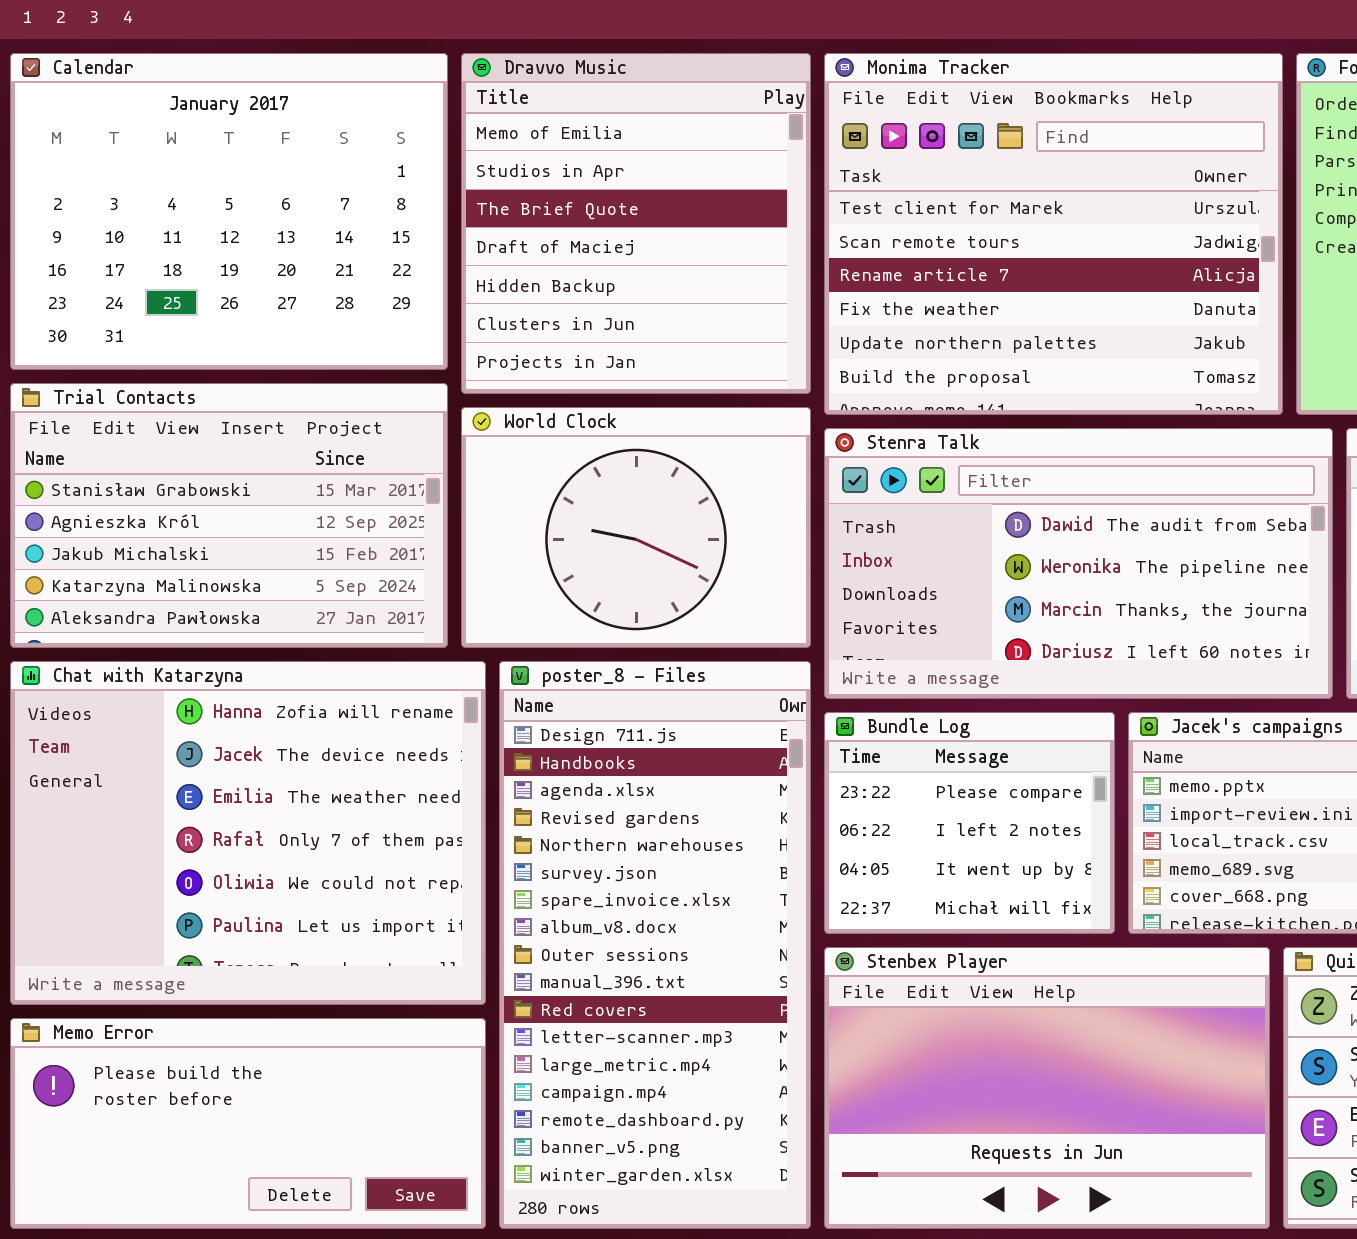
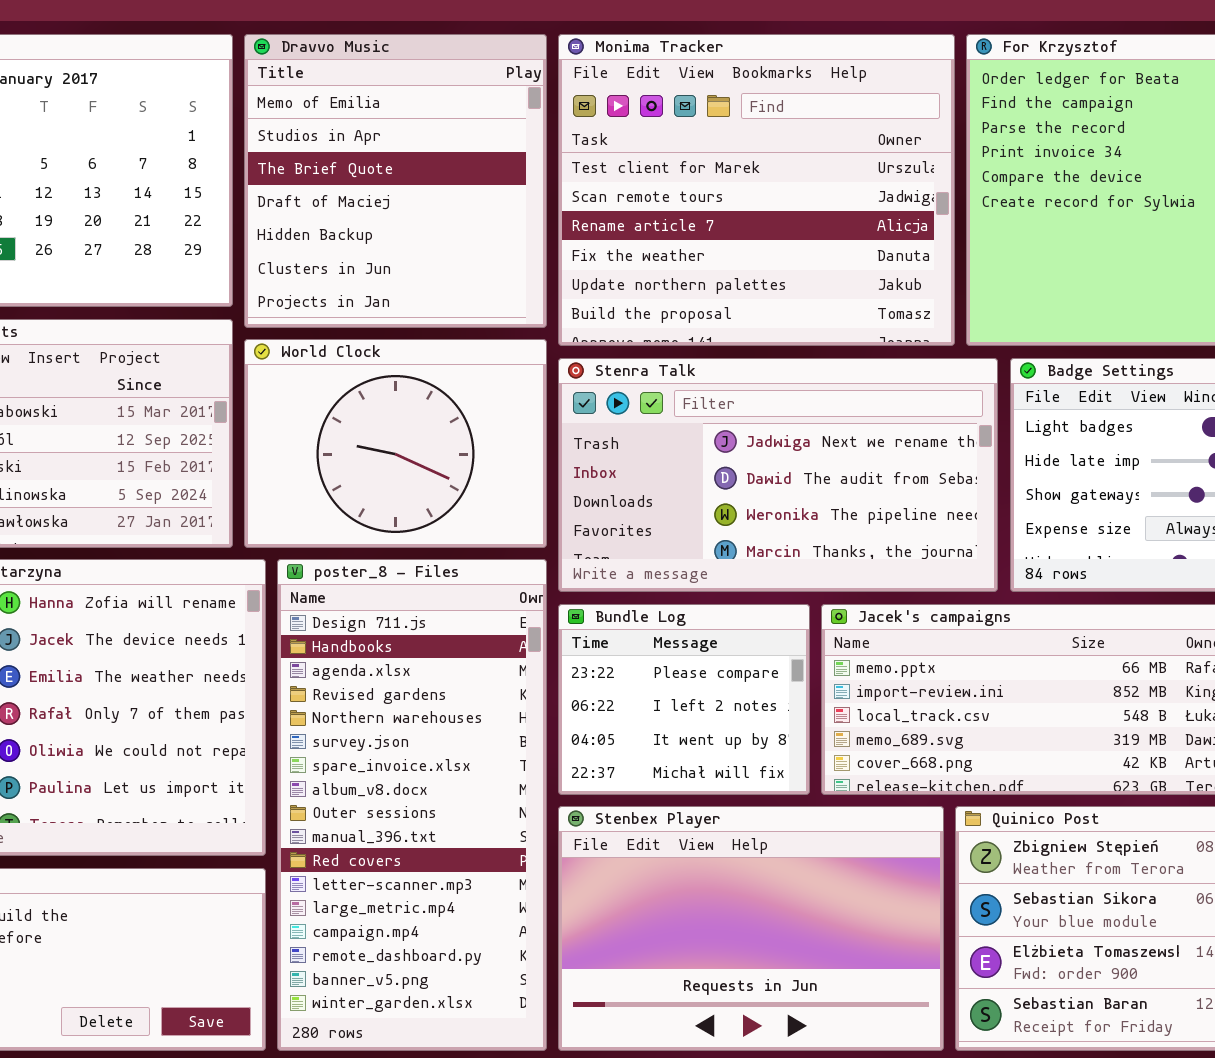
Stenra Talk: [824,428,1333,699] -> [558,358,998,592], scrolled up 1 row

